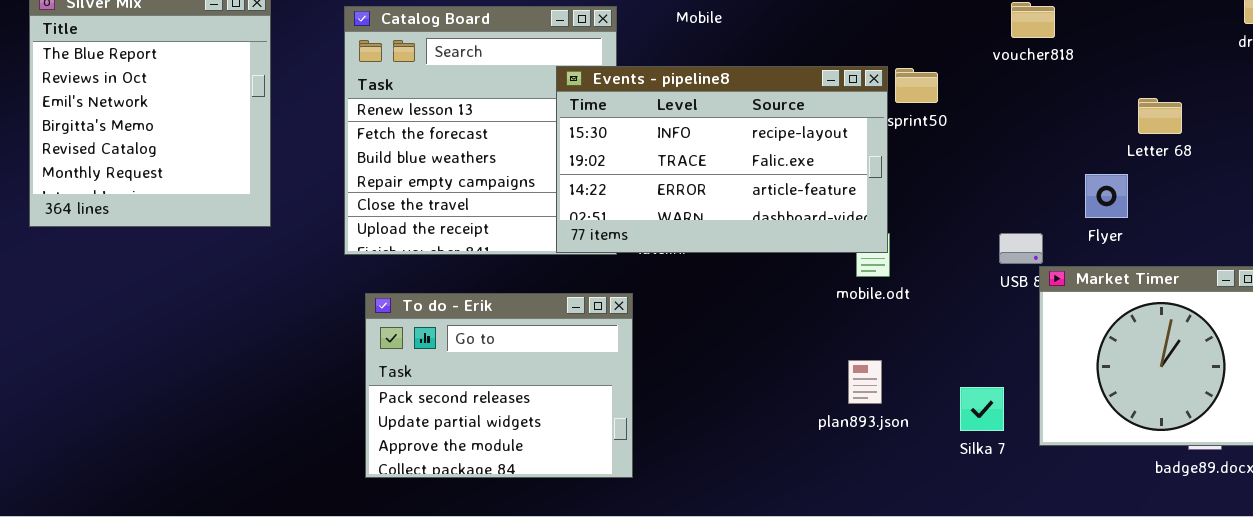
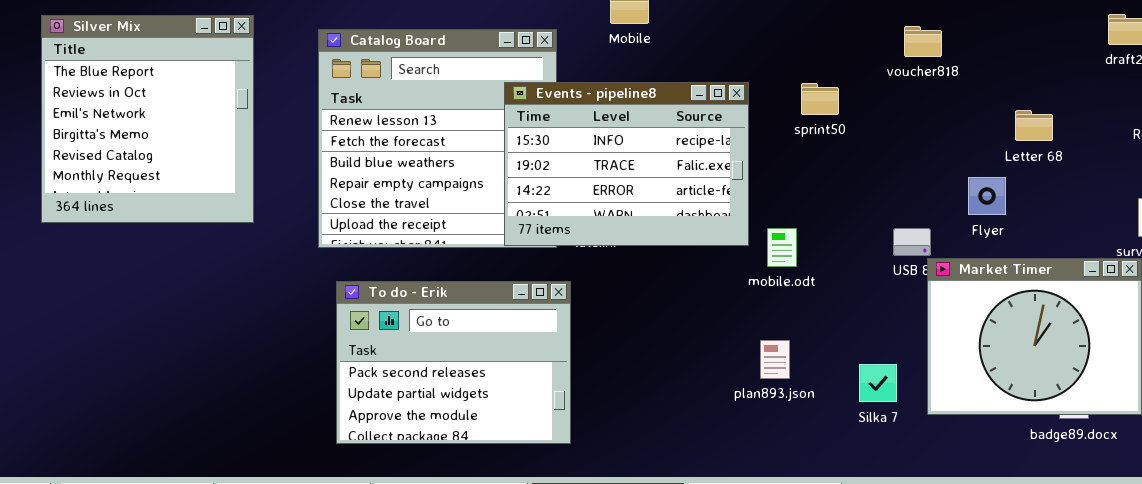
Events - pipeline8: [556,66,888,253] -> [504,82,749,246], resized

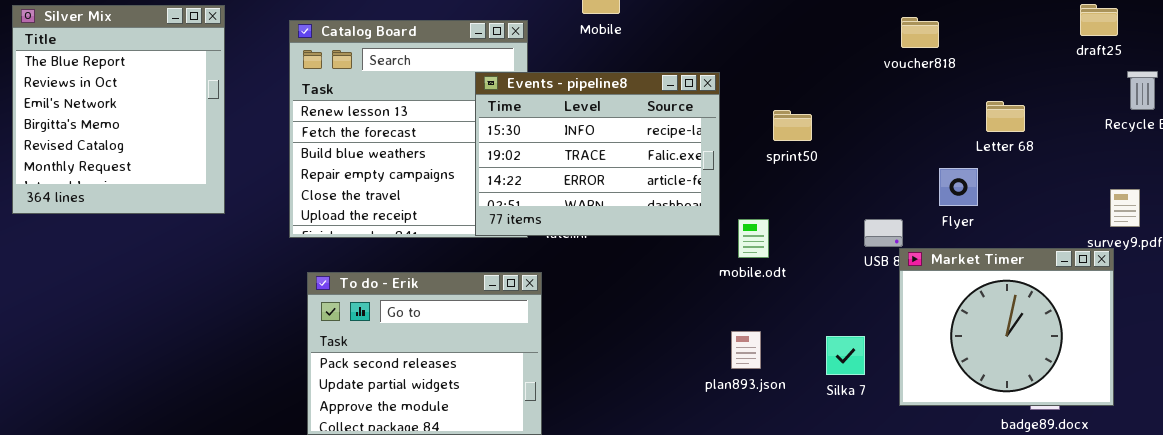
voucher818: [904,26,942,57] -> [901,17,939,48], moved
sprint50: [801,83,839,115] -> [773,110,812,141], moved
Silka 7: [859,364,897,402] -> [826,336,865,375], moved

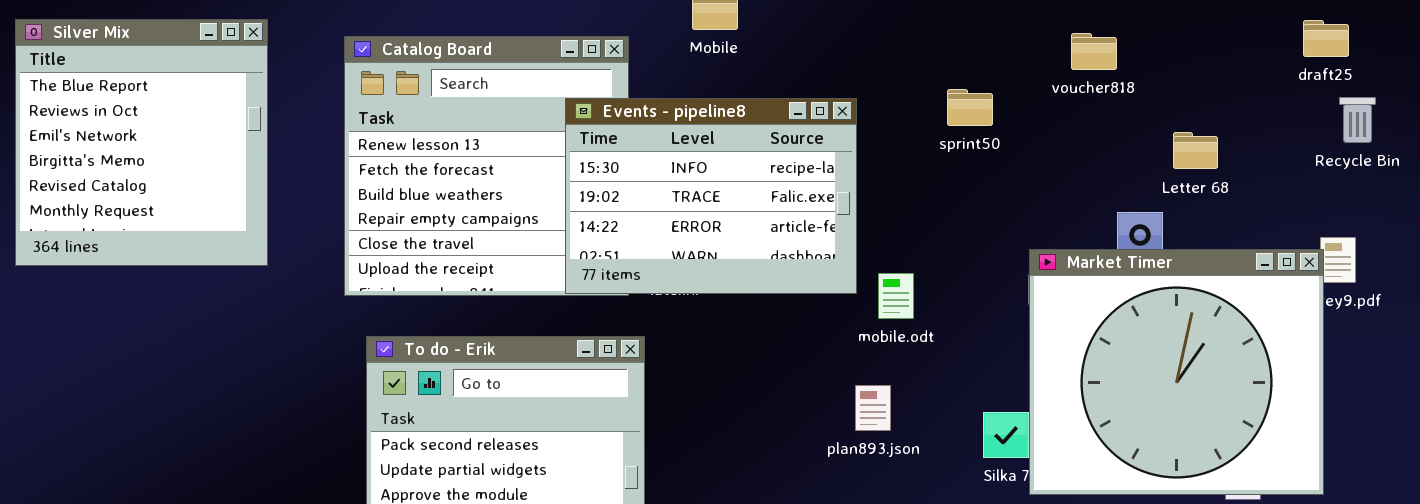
draft25: [1080,4,1118,36] -> [1303,20,1349,57], moved
sprint50: [773,110,812,141] -> [947,89,993,126], moved
Market Timer: [899,248,1114,406] -> [1029,249,1324,495], resized
plan893.json: [731,331,761,369] -> [855,385,891,431], moved

